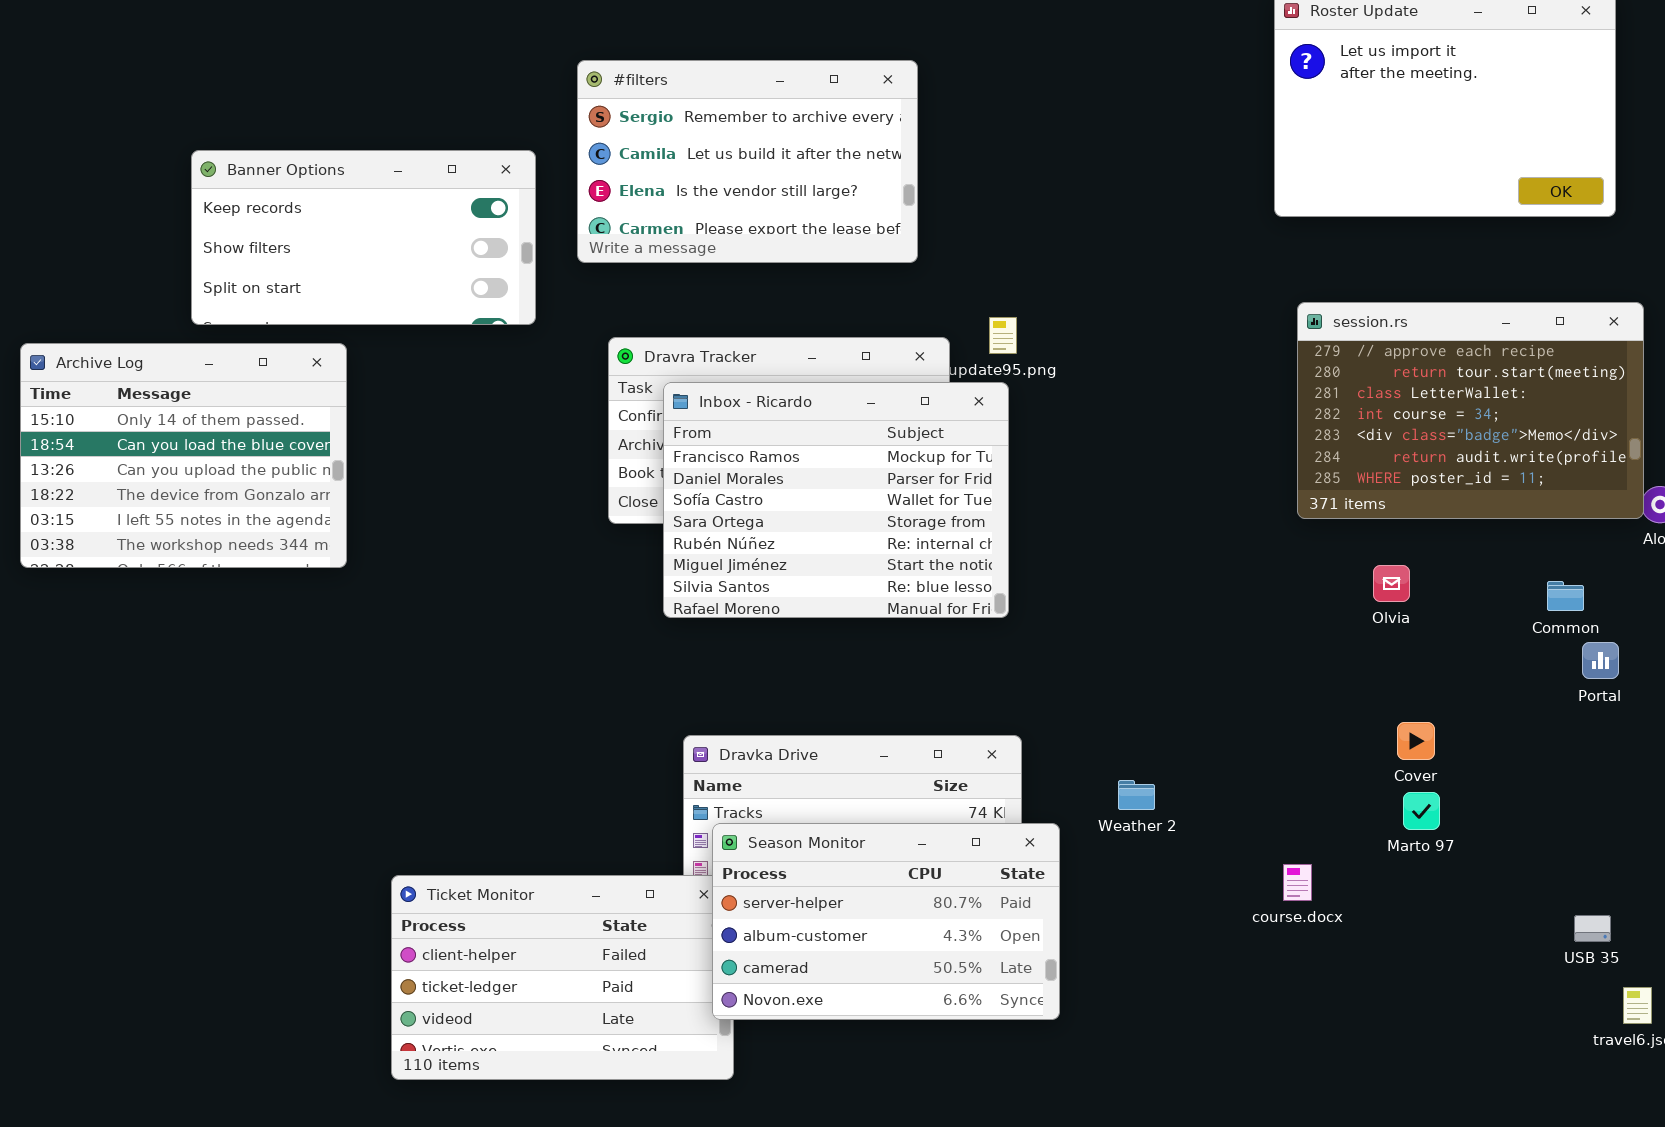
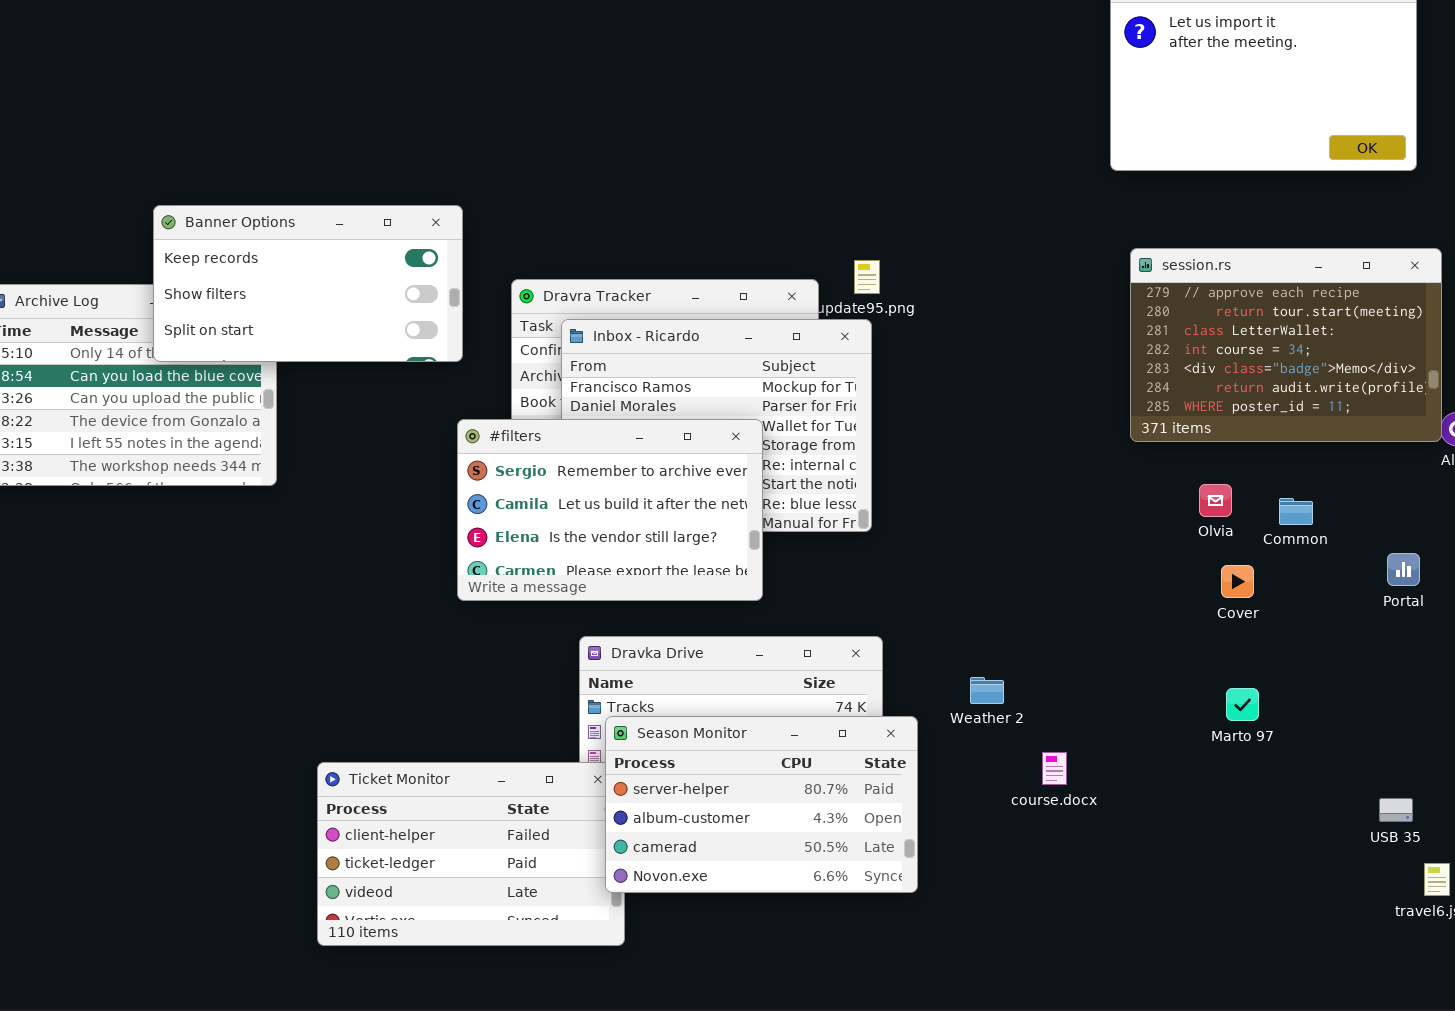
#filters: [577,60,918,263] -> [457,419,763,601], moved
Banner Options: [191,150,536,325] -> [153,205,463,362], moved
Common: [1547,581,1584,611] -> [1279,498,1313,525], moved
Cover: [1397,722,1435,760] -> [1221,565,1254,598], moved
course.docx: [1283,864,1312,901] -> [1042,752,1067,785], moved

